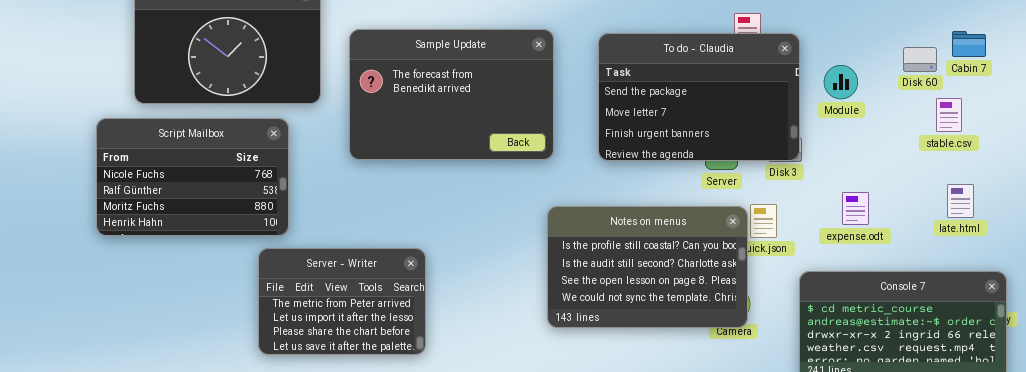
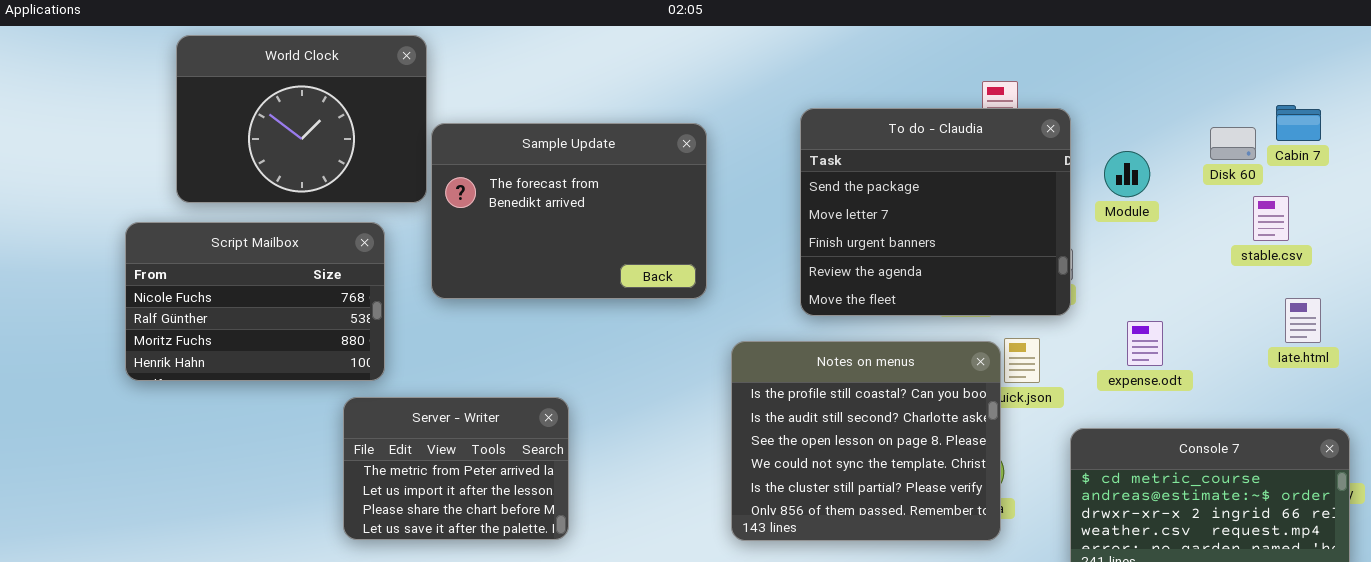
Sample Update: [349,29,554,160] -> [431,123,707,299], moved
To do - Claudia: [598,33,800,161] -> [800,108,1071,316], resized
late.html: [947,184,974,218] -> [1285,298,1321,343], moved
Notes on menus: [547,206,748,328] -> [731,341,1001,541], resized

